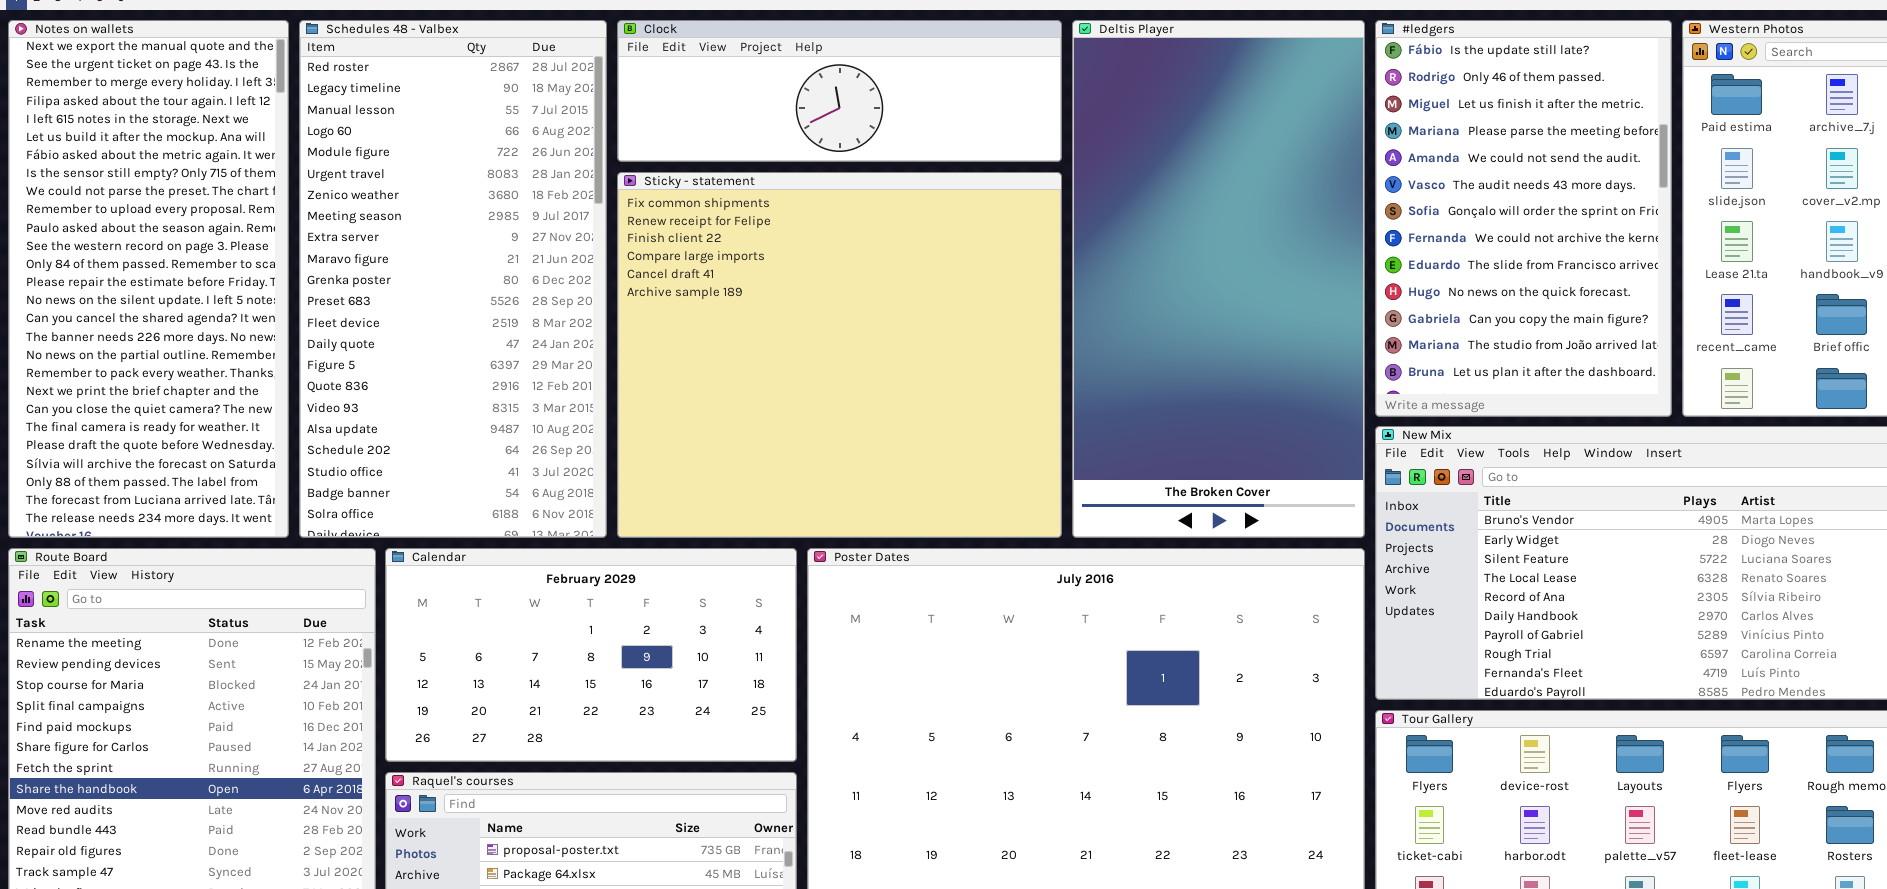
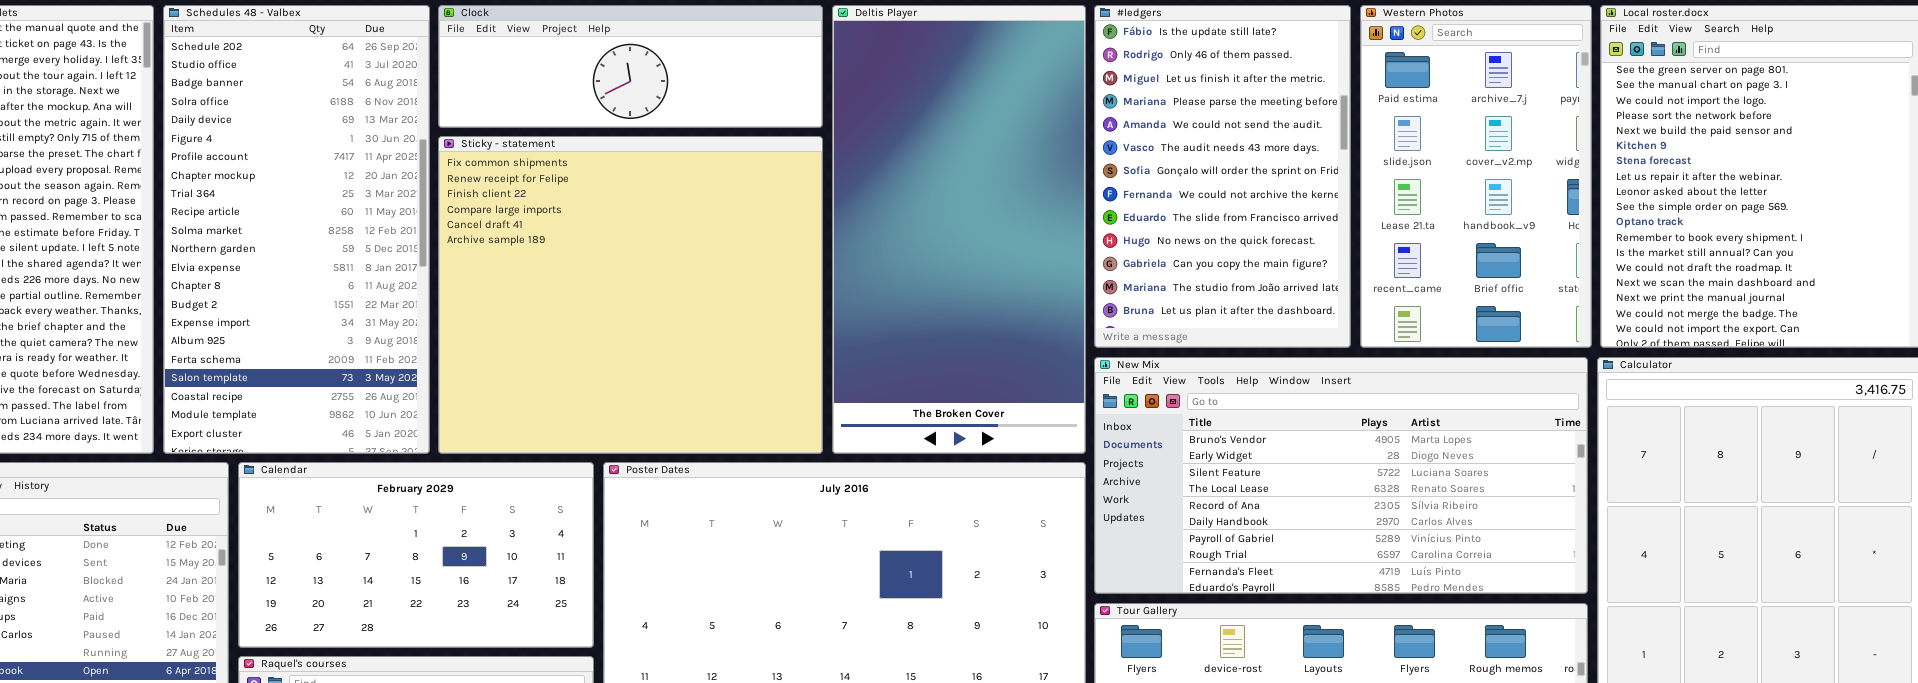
Schedules 48 - Valbex: [299,20,607,538] -> [163,5,430,454], scrolled down 18 rows

